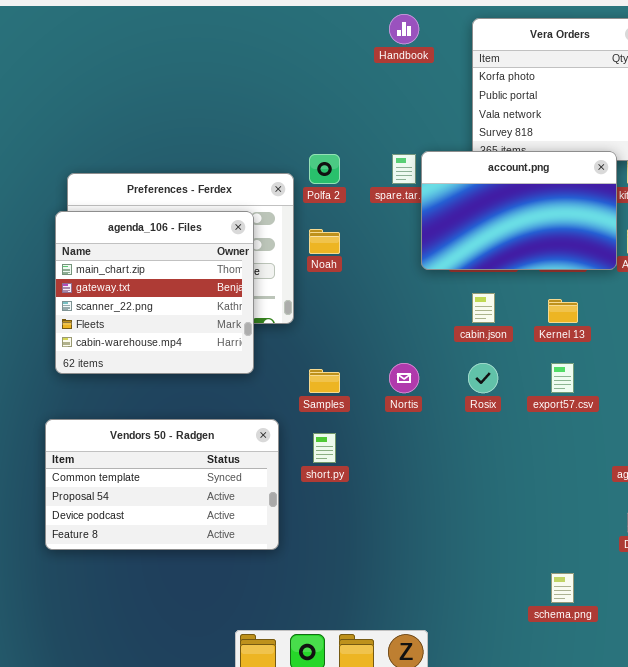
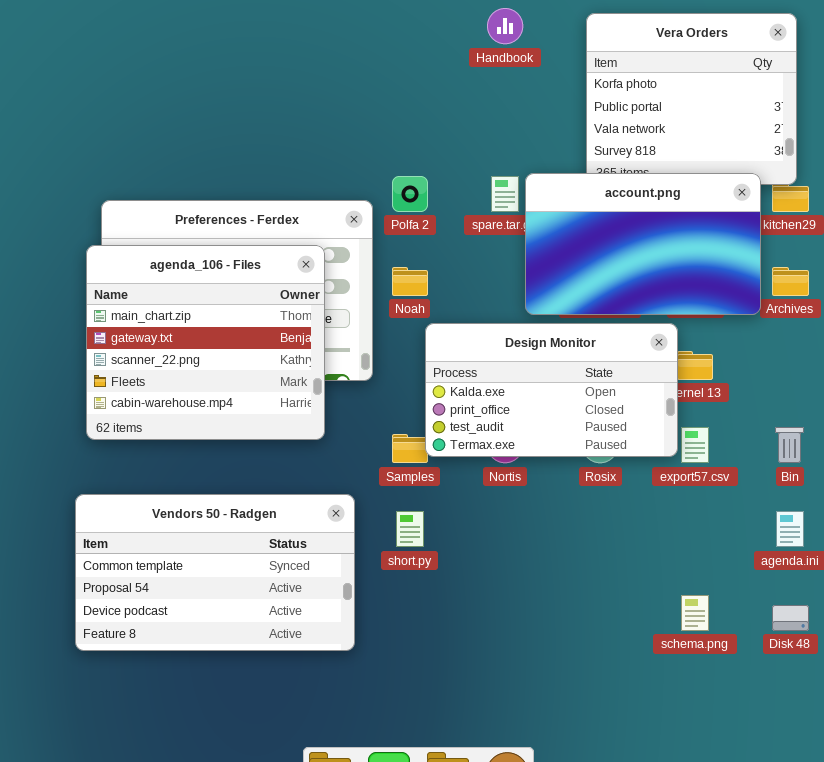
Design Monitor: none -> [425,323,678,457], opened
schema.png: [551,573,574,603] -> [681,595,709,631], moved

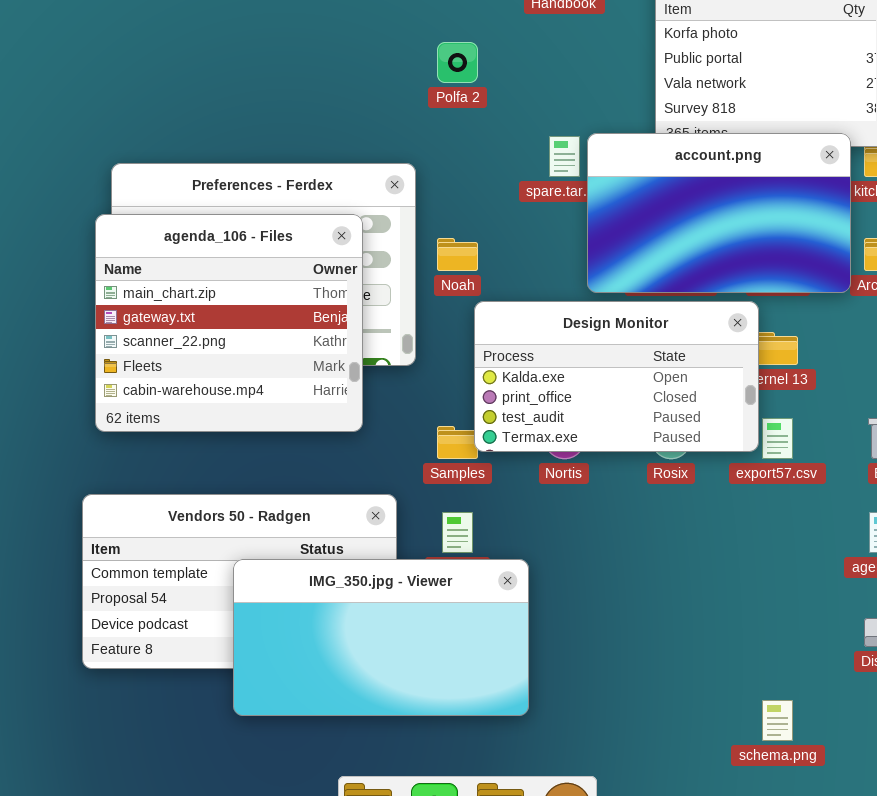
Polfa 2: [392,176,428,212] -> [437,42,478,83], moved
IMG_350.jpg - Viewer: none -> [233,559,529,716], opened
schema.png: [681,595,709,631] -> [762,700,793,741], moved

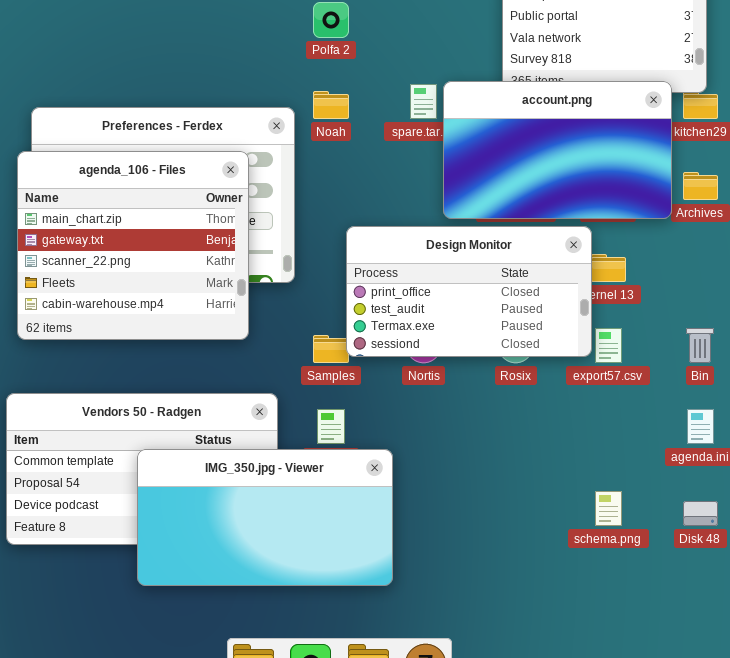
Noah: [437,238,478,271] -> [313,91,349,119], moved
Design Monitor: [474,301,759,452] -> [346,226,592,357], scrolled down 1 row
schema.png: [762,700,793,741] -> [595,491,622,526], moved

